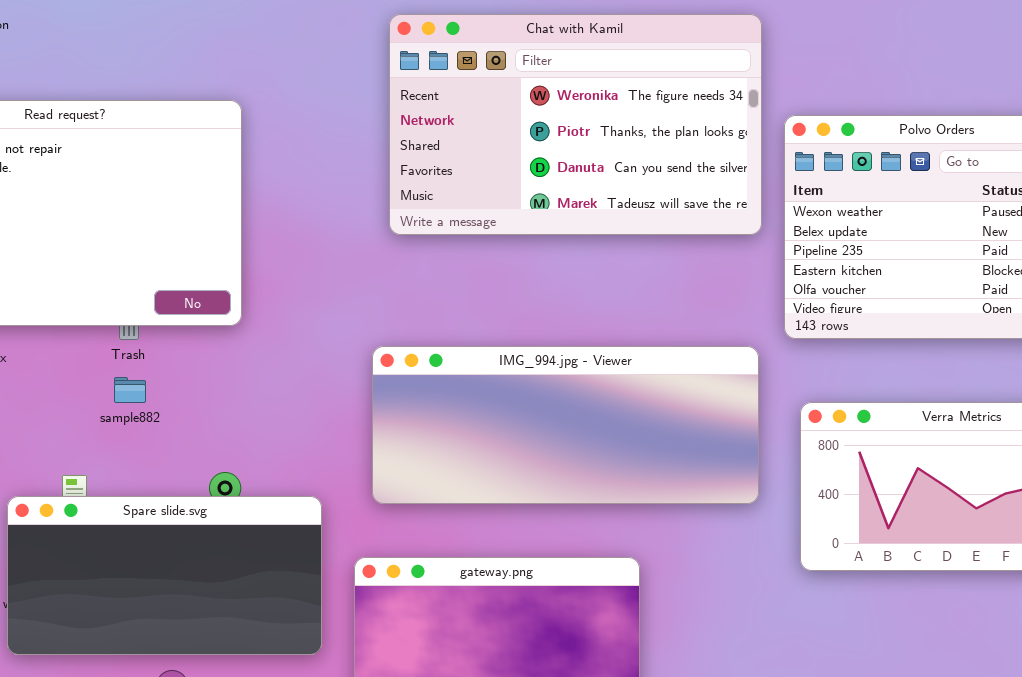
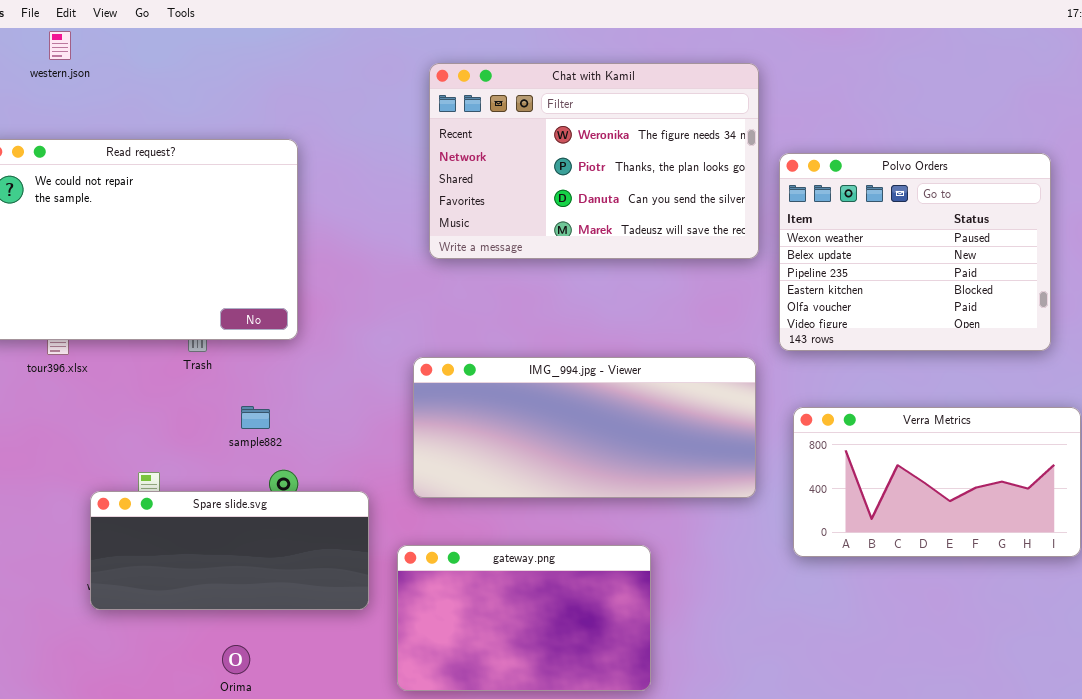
sample882: [114,377,146,403] -> [241,406,270,429], moved
Spare slide.svg: [7,496,322,655] -> [90,491,369,610], resized

